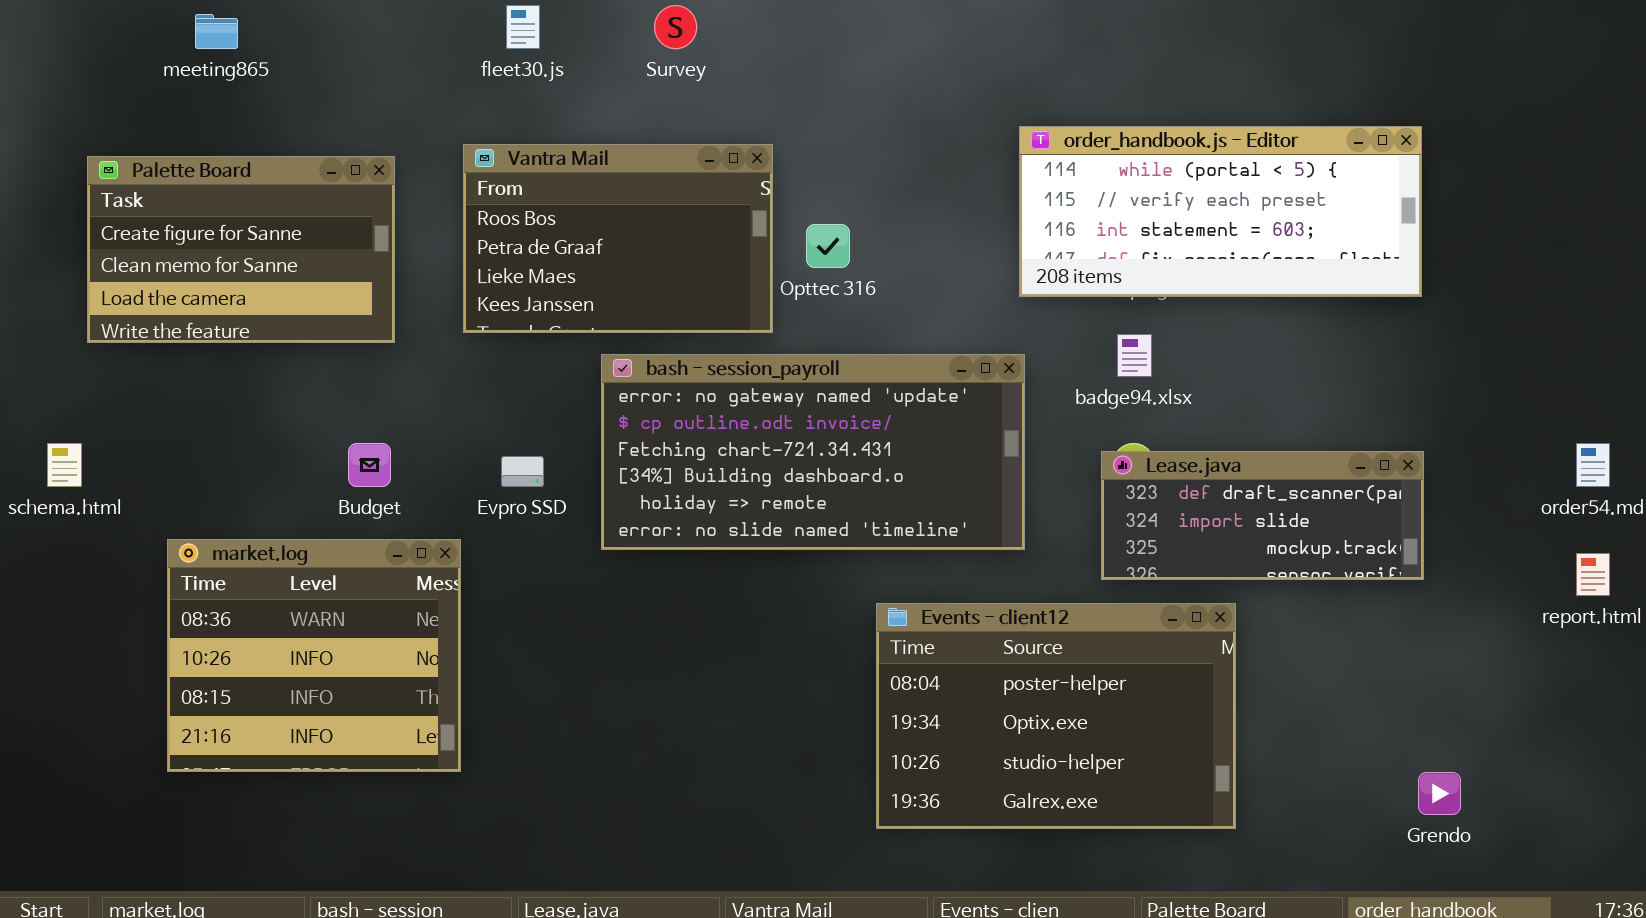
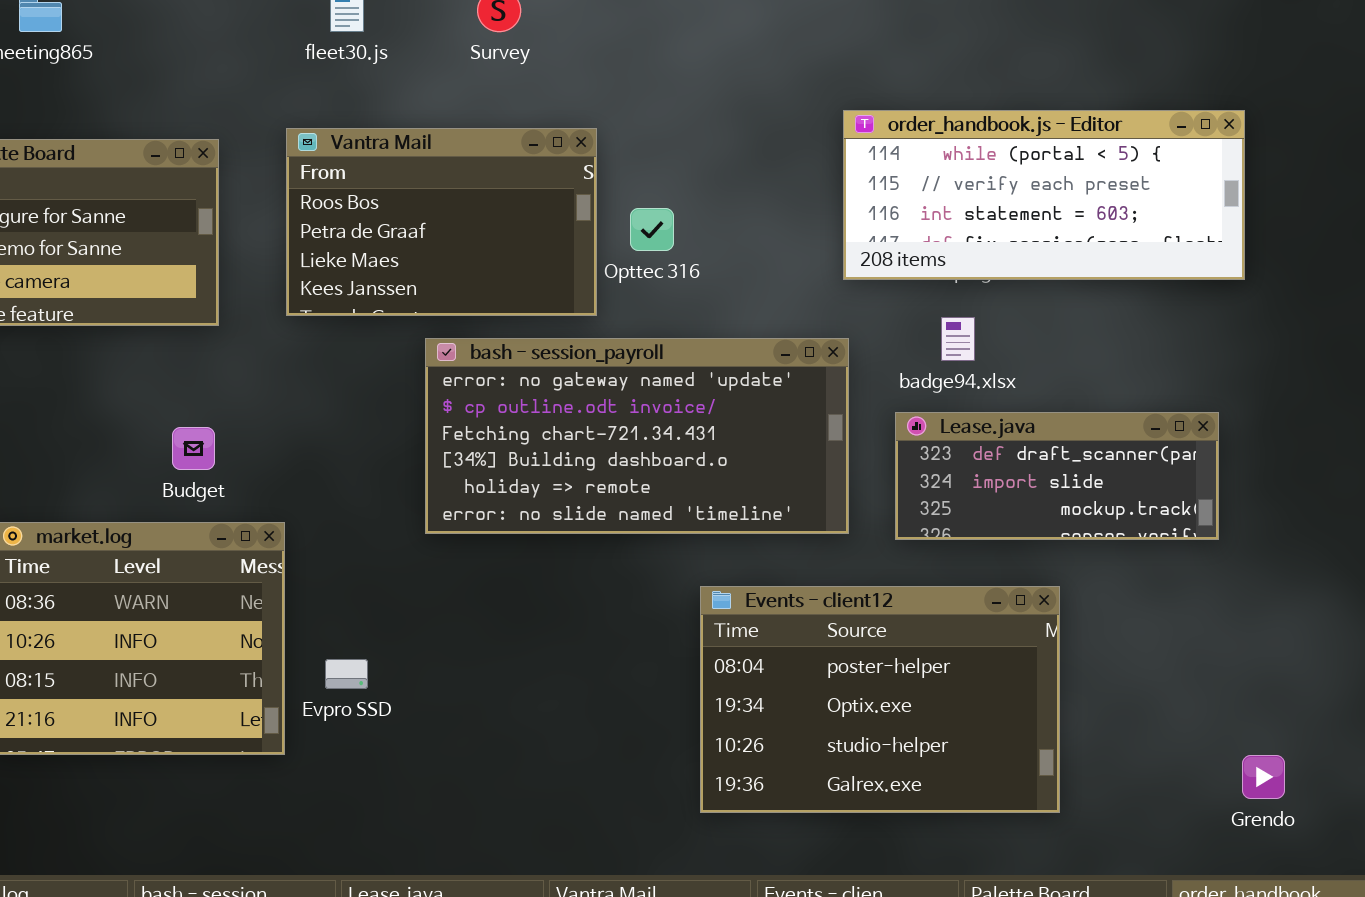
Lease.java: [1101,451,1424,580] -> [895,412,1219,540], moved
Evpro SSD: [501,456,544,487] -> [325,659,368,689], moved

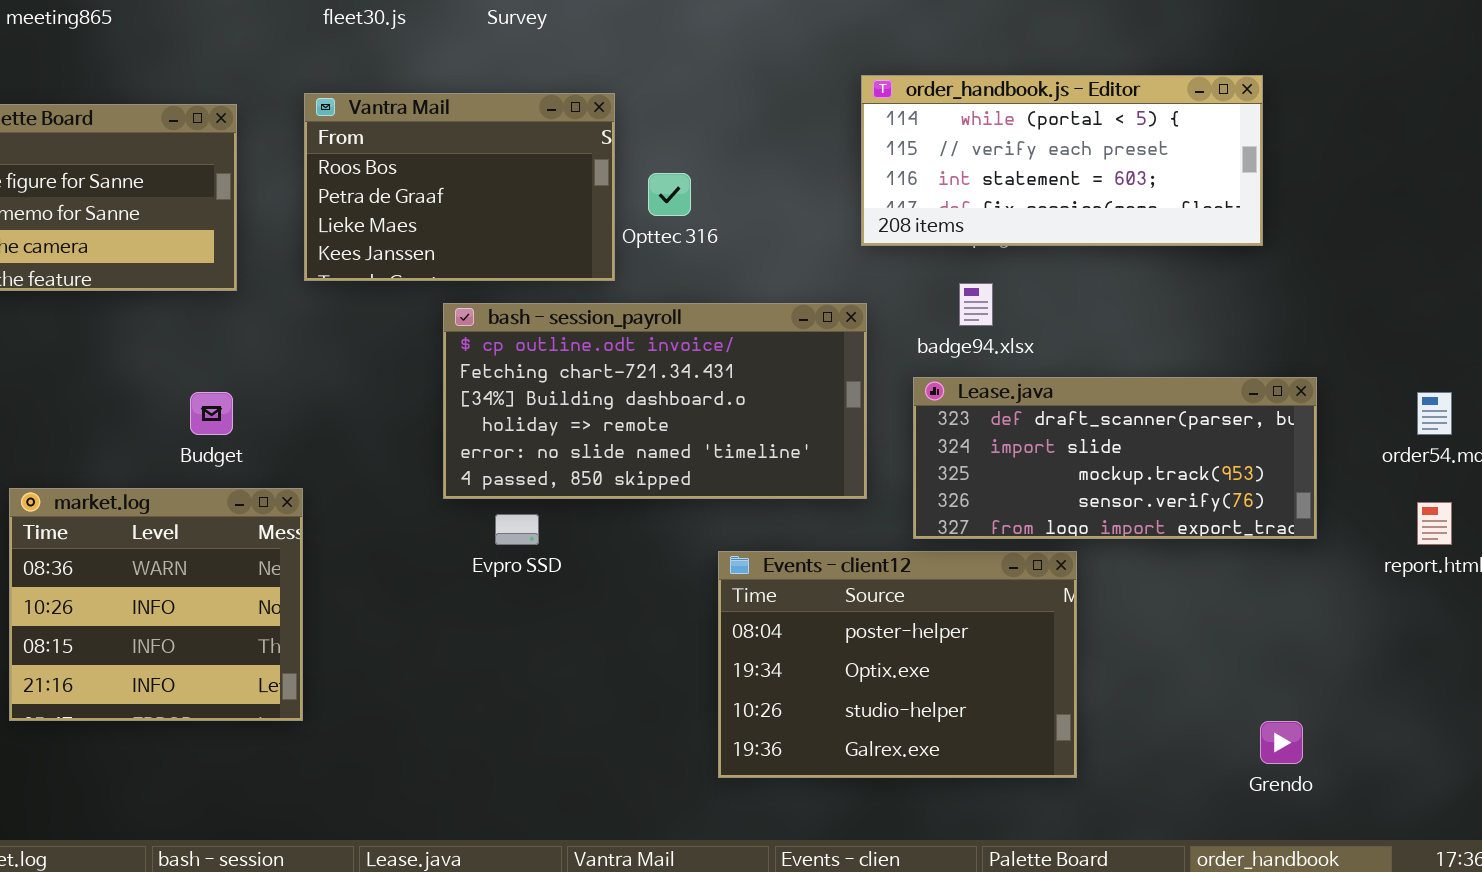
bash - session_payroll: [425,338,849,534] -> [443,303,867,499], scrolled down 1 row
Lease.java: [895,412,1219,540] -> [913,377,1317,539], resized
Evpro SSD: [325,659,368,689] -> [495,514,539,545], moved

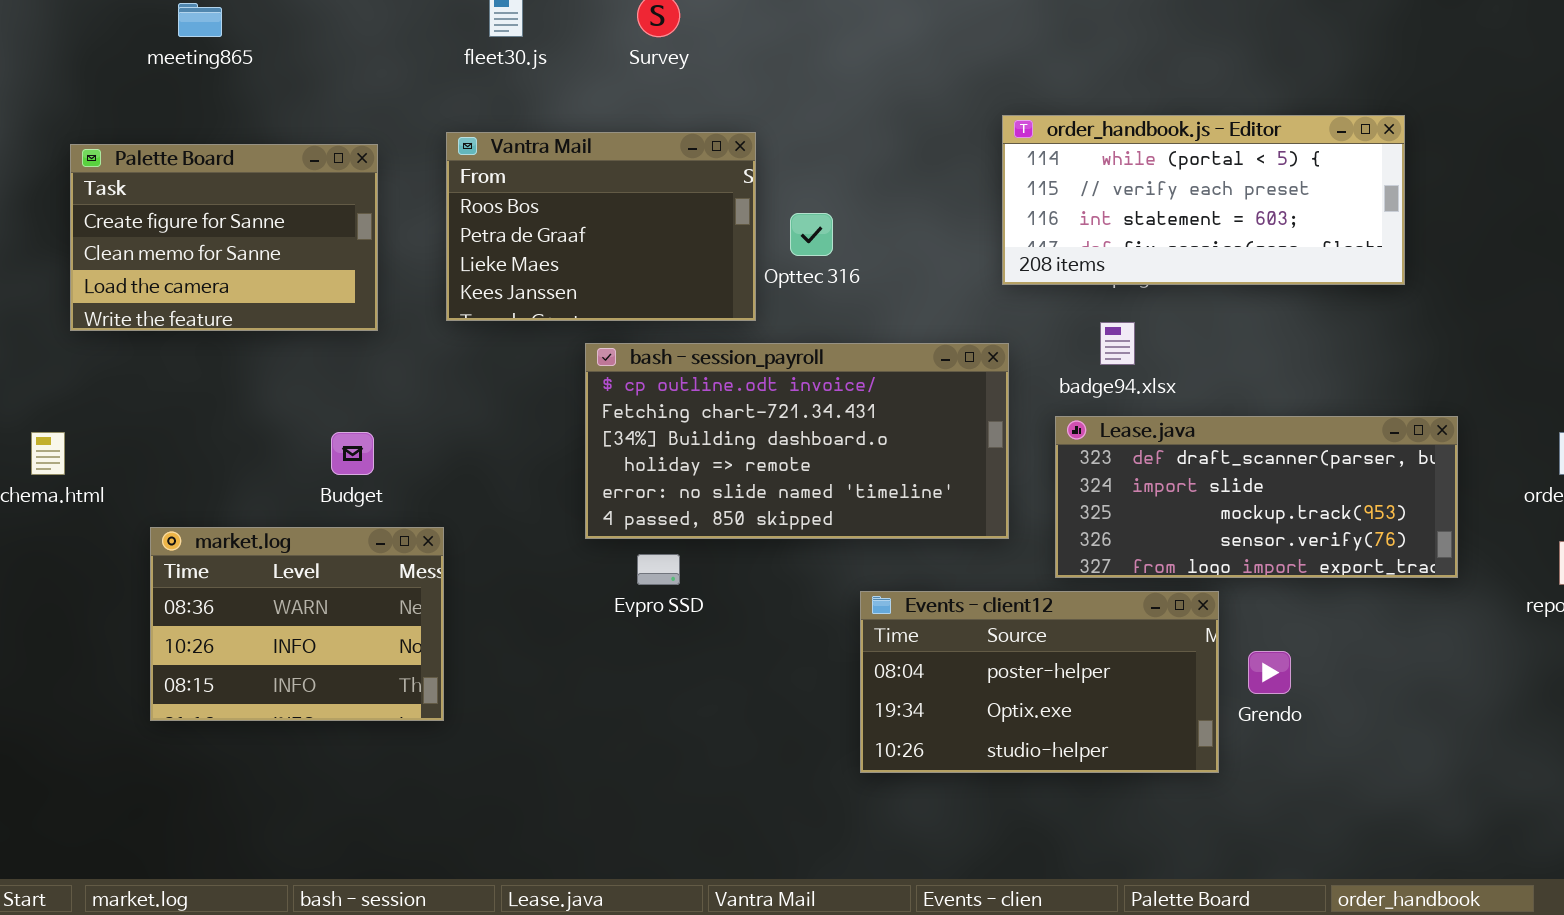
market.log: [9,488,303,721] -> [150,527,444,721], resized
Events - client12: [718,551,1077,778] -> [860,591,1219,773], resized
Grendo: [1260,721,1303,764] -> [1248,651,1291,694], moved

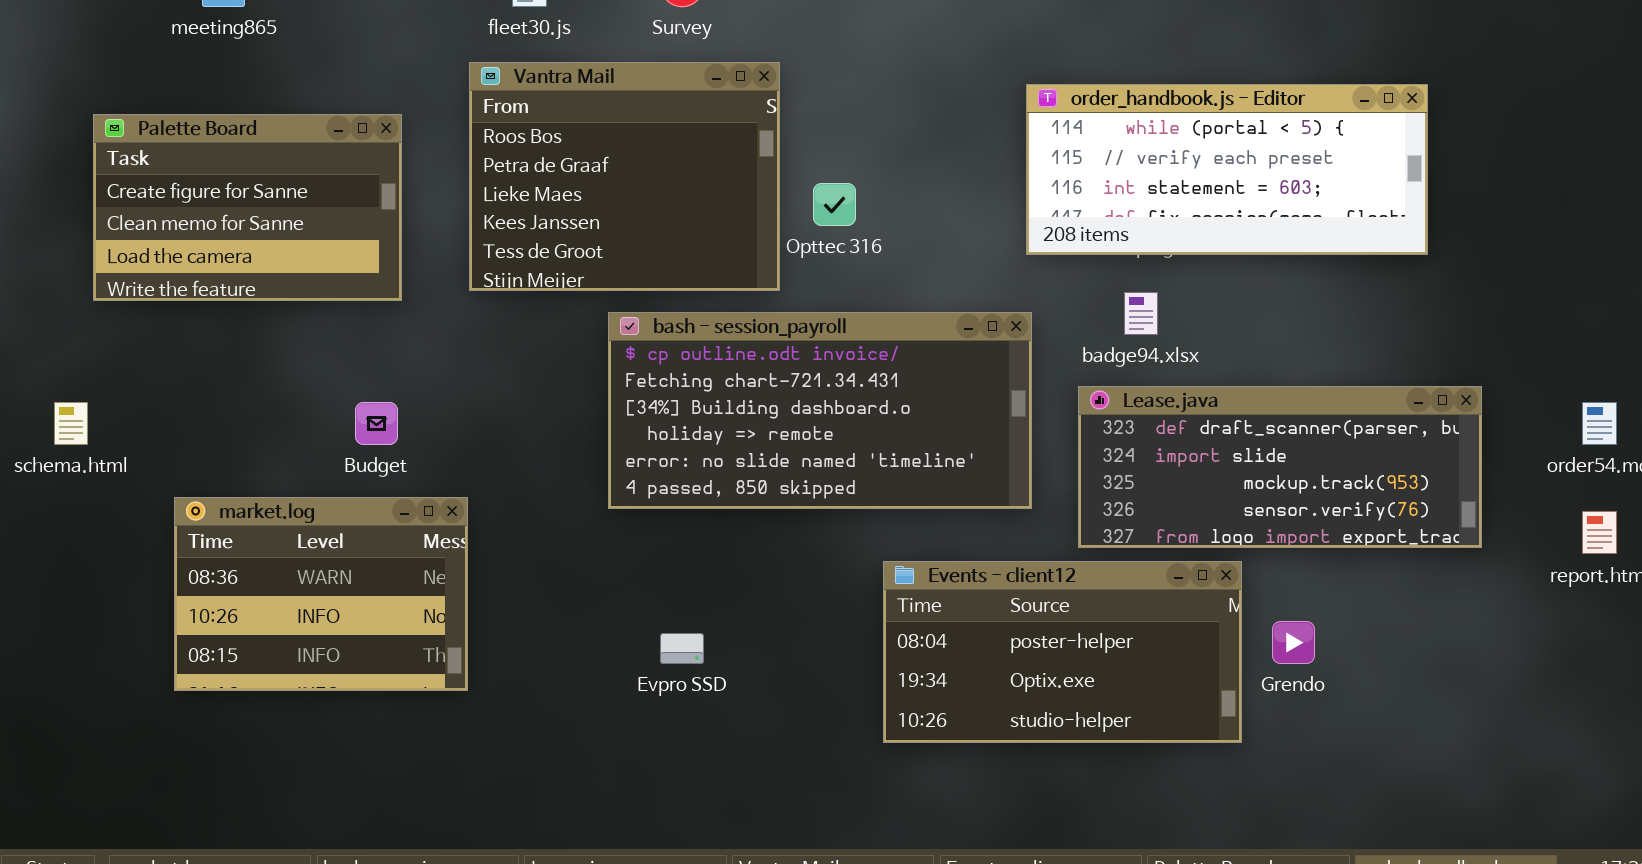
Vantra Mail: [446,132,756,321] -> [469,62,780,291], resized
Evpro SSD: [637,554,680,585] -> [660,633,704,664], moved

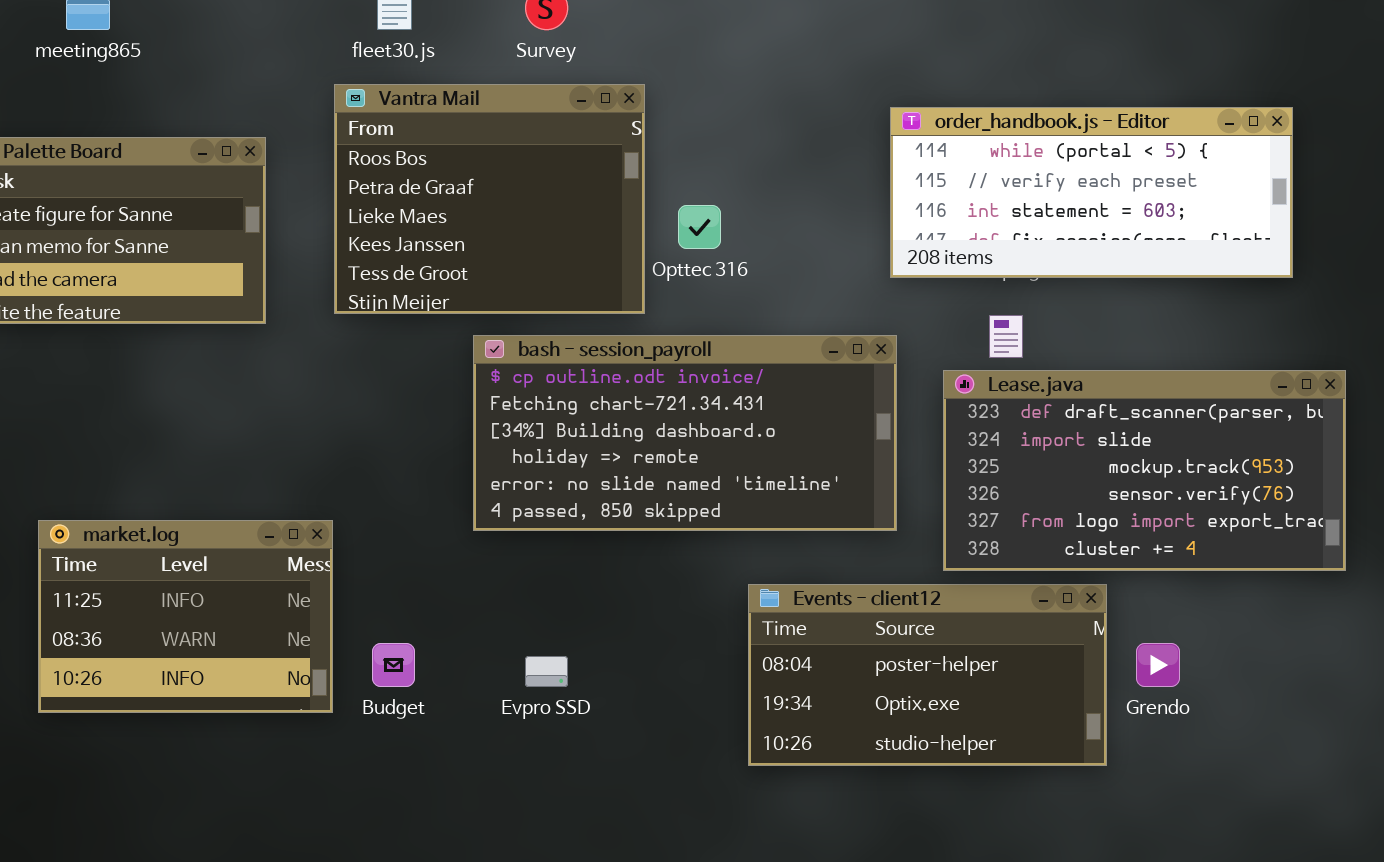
Lease.java: [1078,386,1482,548] -> [943,370,1346,571], resized
Budget: [355,402,398,445] -> [372,643,415,687], moved
market.log: [174,497,468,691] -> [38,520,333,713], scrolled up 1 row

